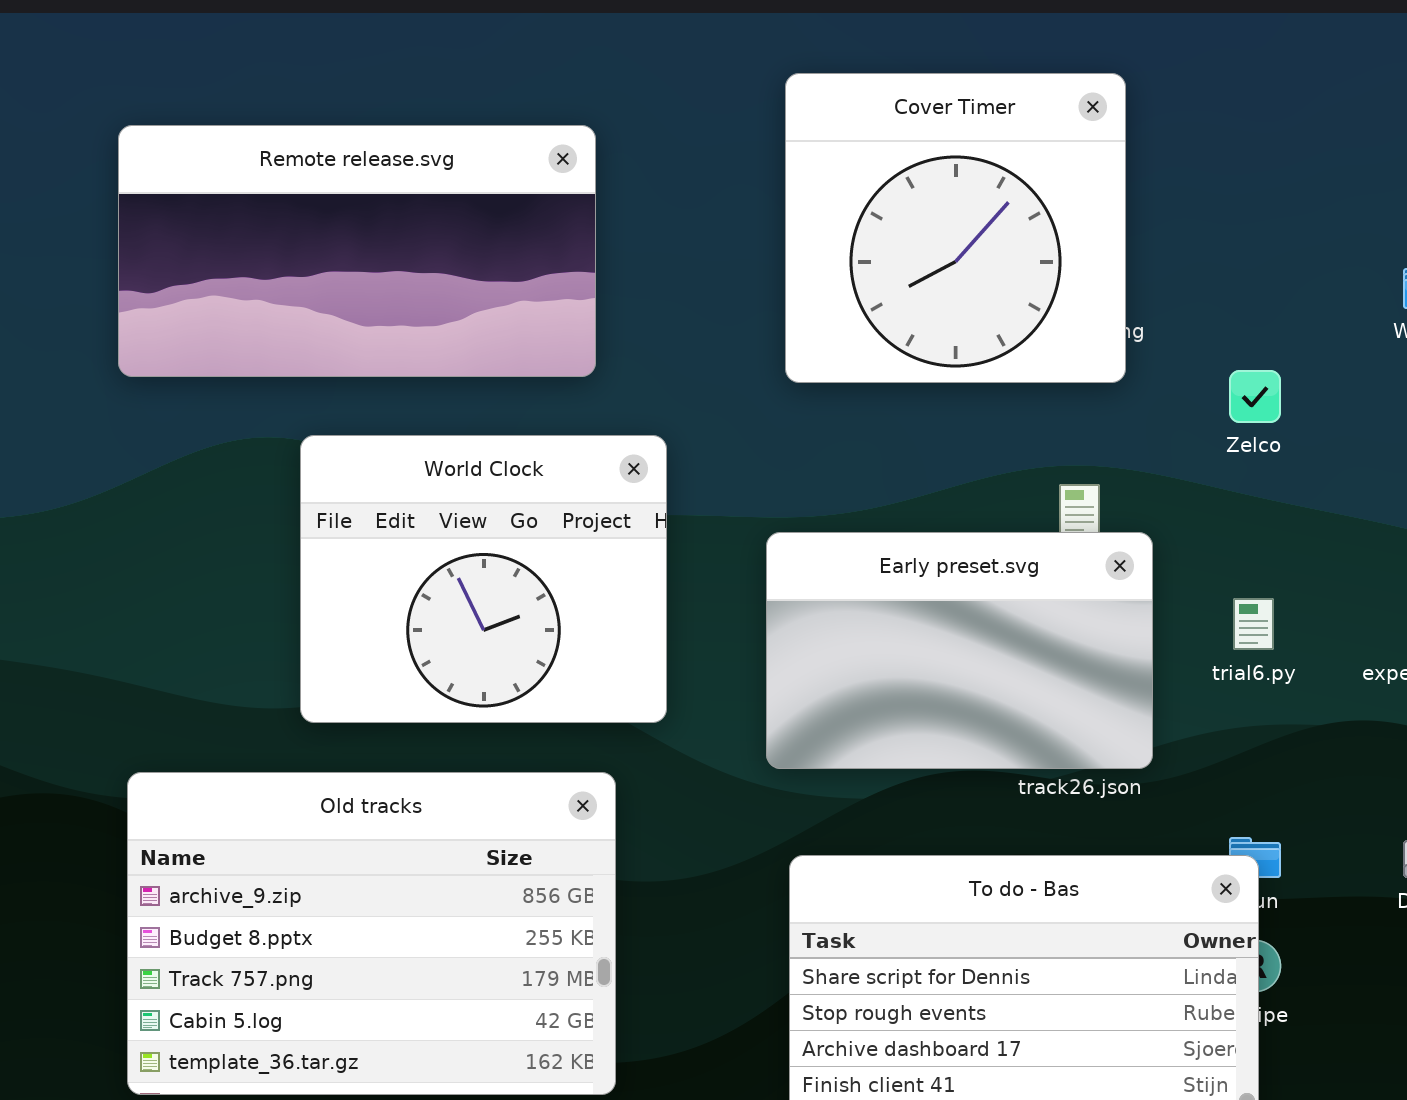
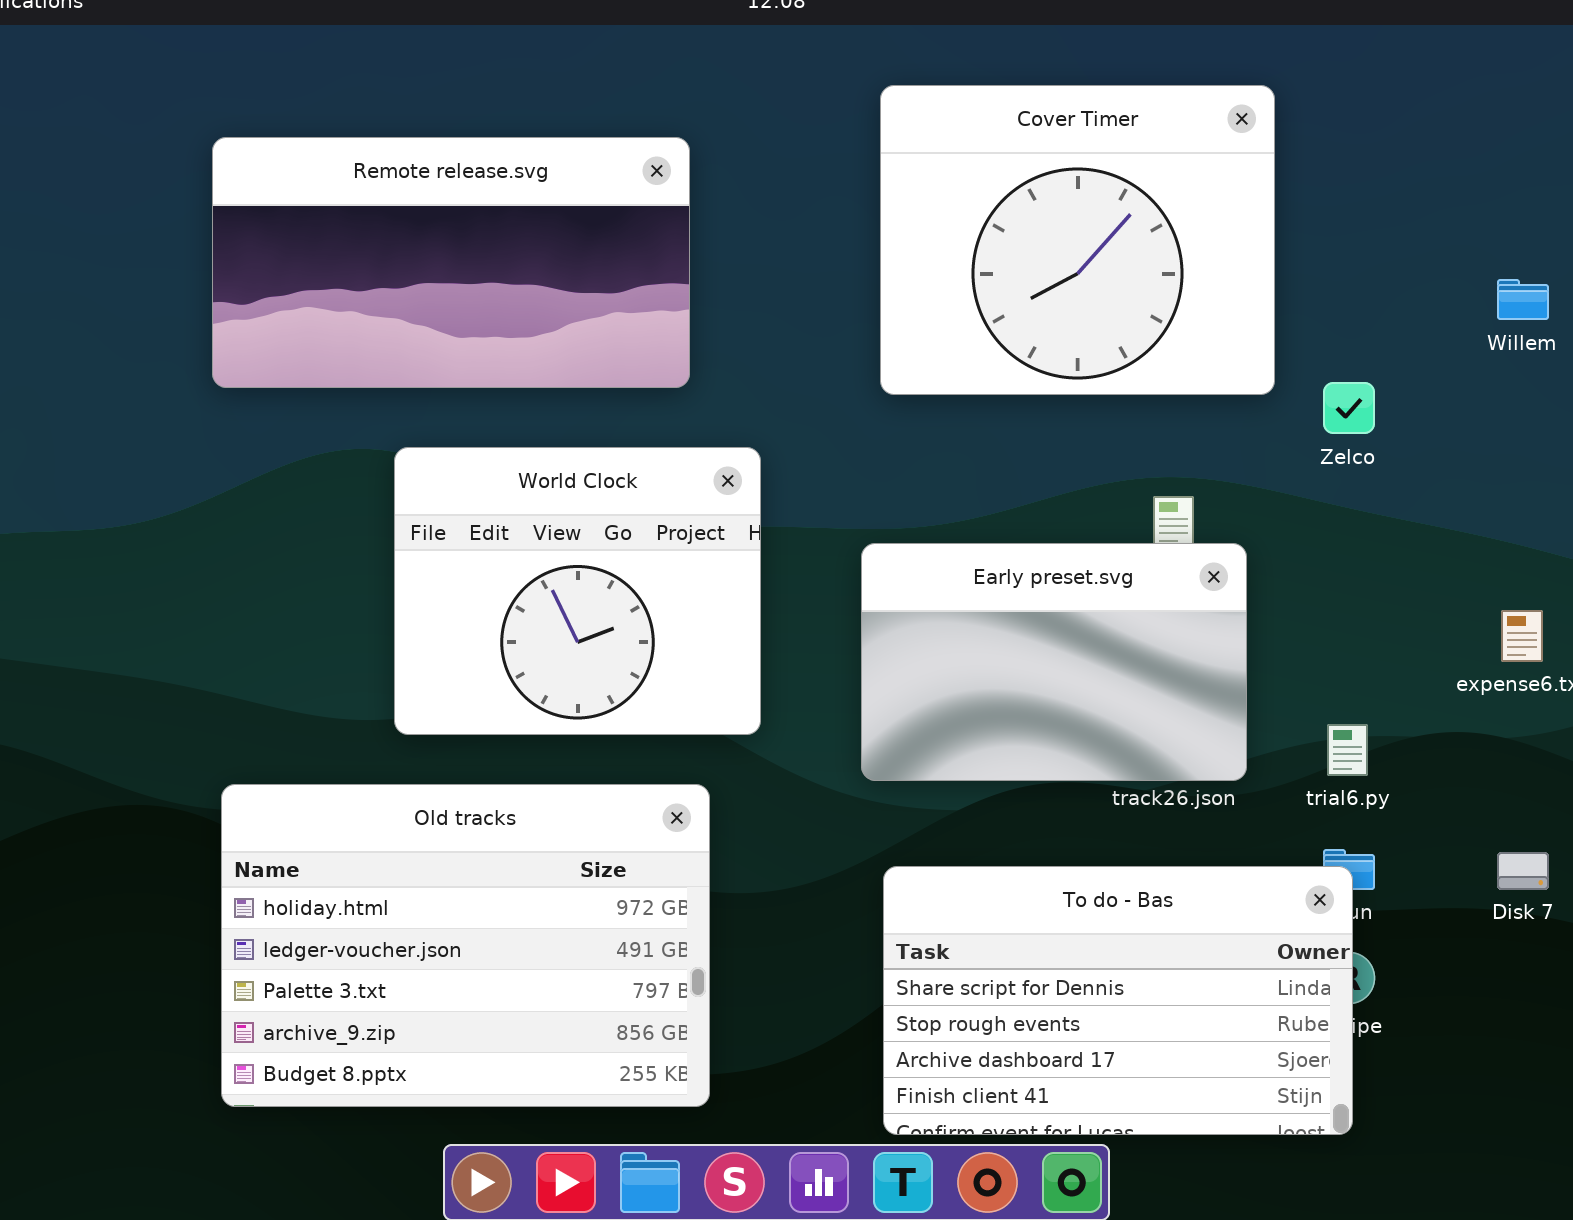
Cover Timer: [785,73,1126,383] -> [880,85,1275,395], resized
trial6.py: [1233,598,1274,650] -> [1327,724,1368,776], moved
Old tracks: [127,772,616,1095] -> [221,784,710,1107], scrolled up 3 rows

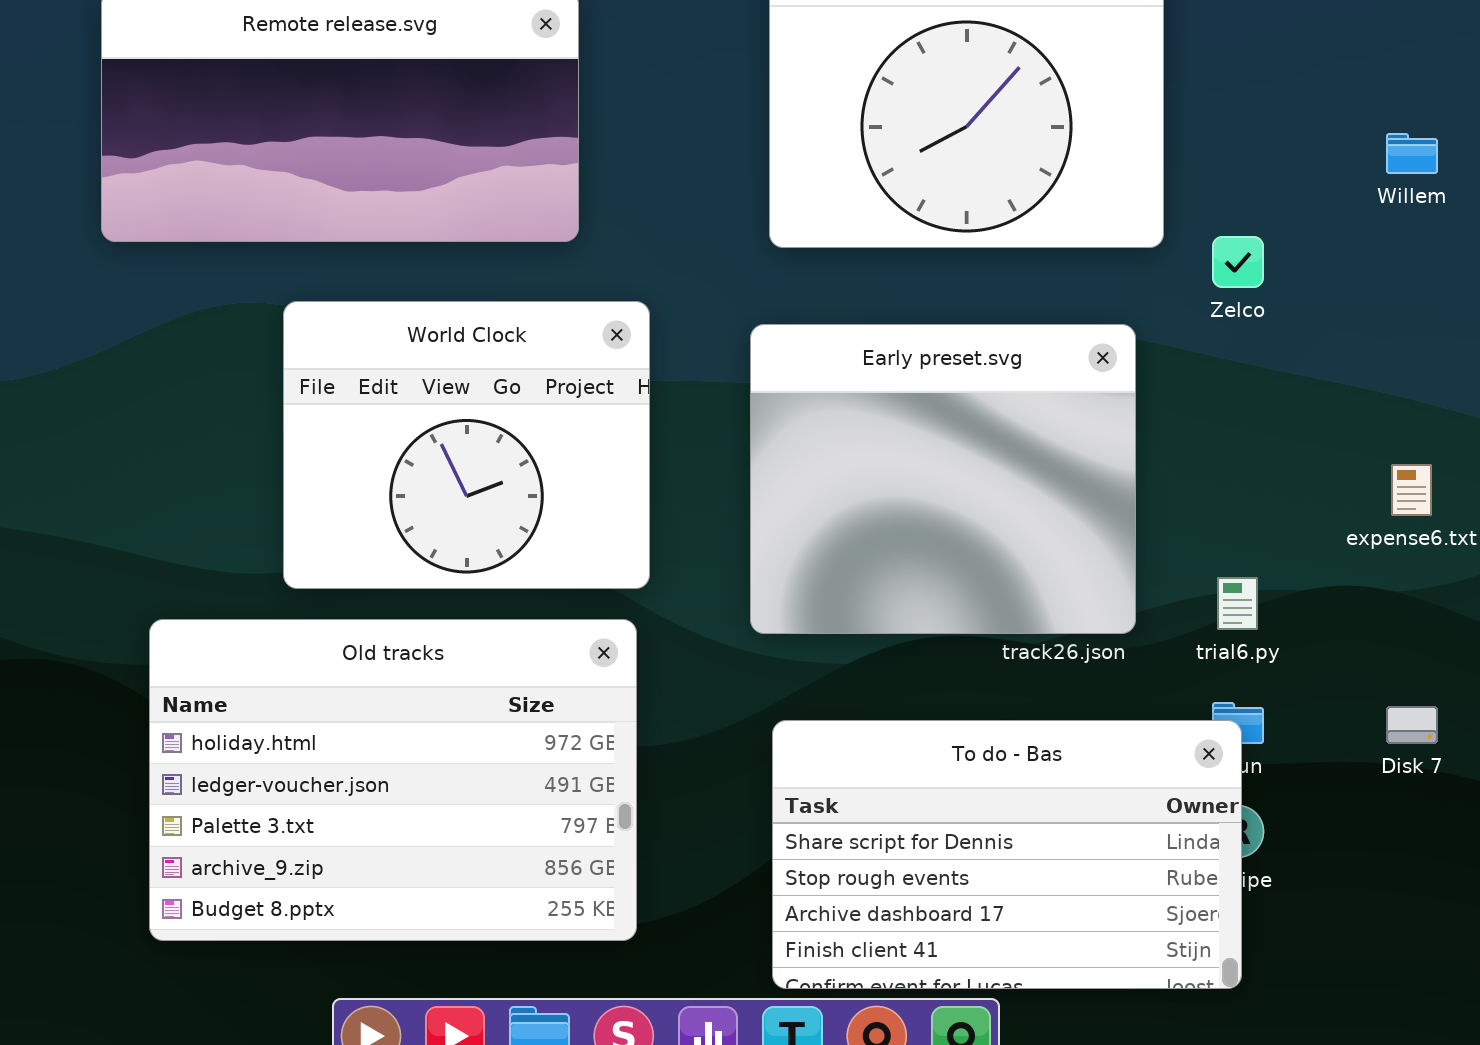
Early preset.svg: [861,543,1247,781] -> [750,324,1136,634], resized
Old tracks: [221,784,710,1107] -> [149,619,637,941], moved

